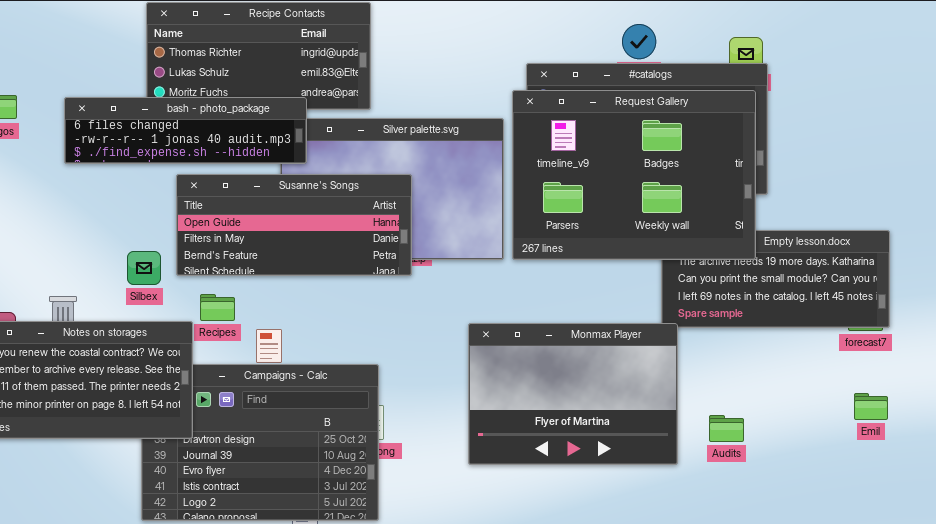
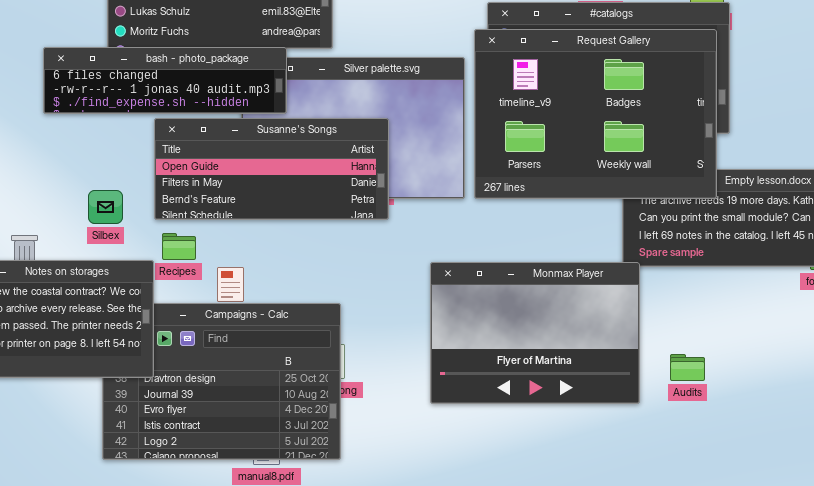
bash - photo_package: [64,97,307,164] -> [43,47,287,114], moved
Susanne's Songs: [176,174,412,276] -> [154,118,389,220], moved

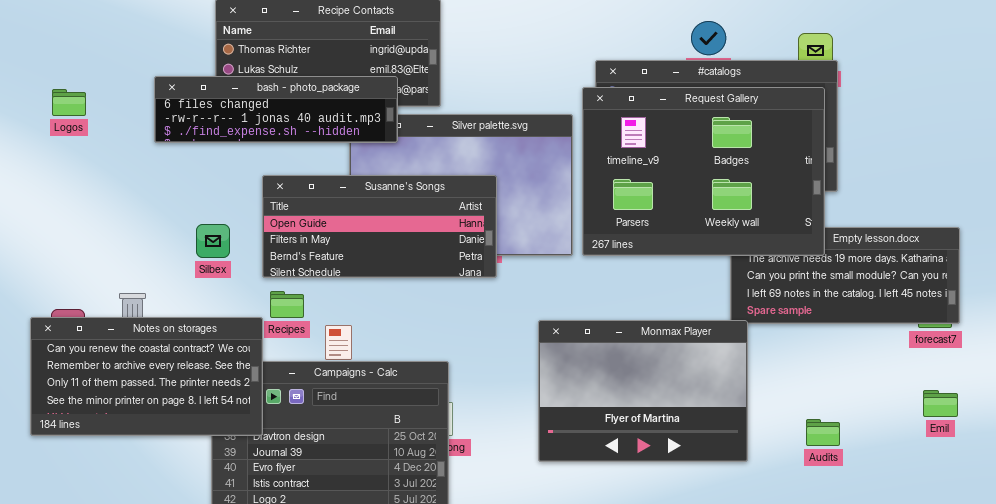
bash - photo_package: [43,47,287,114] -> [154,76,398,143], moved
Silbex: [88,190,123,224] -> [196,224,230,258], moved
Audits: [670,354,705,381] -> [806,419,840,446], moved

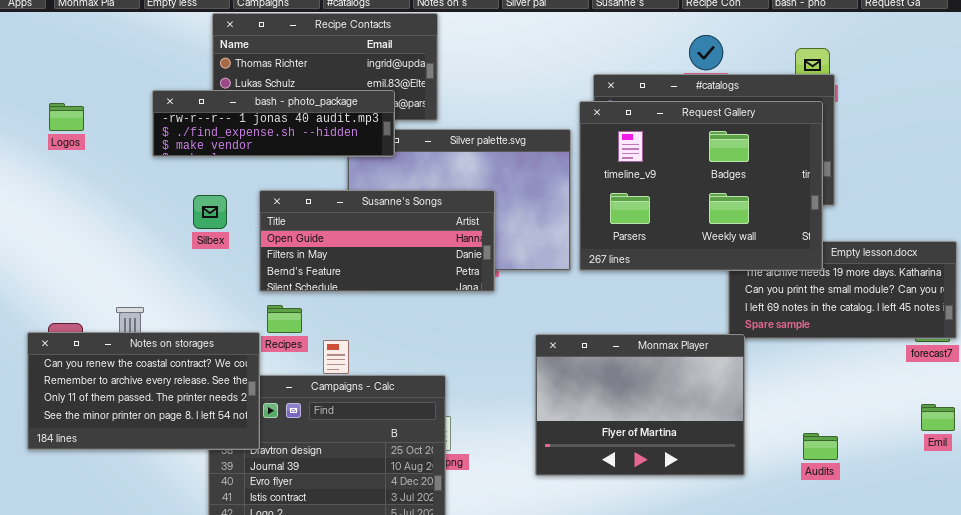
bash - photo_package: [154,76,398,143] -> [152,90,395,157], scrolled down 1 row
Silbex: [196,224,230,258] -> [193,195,227,229], moved

